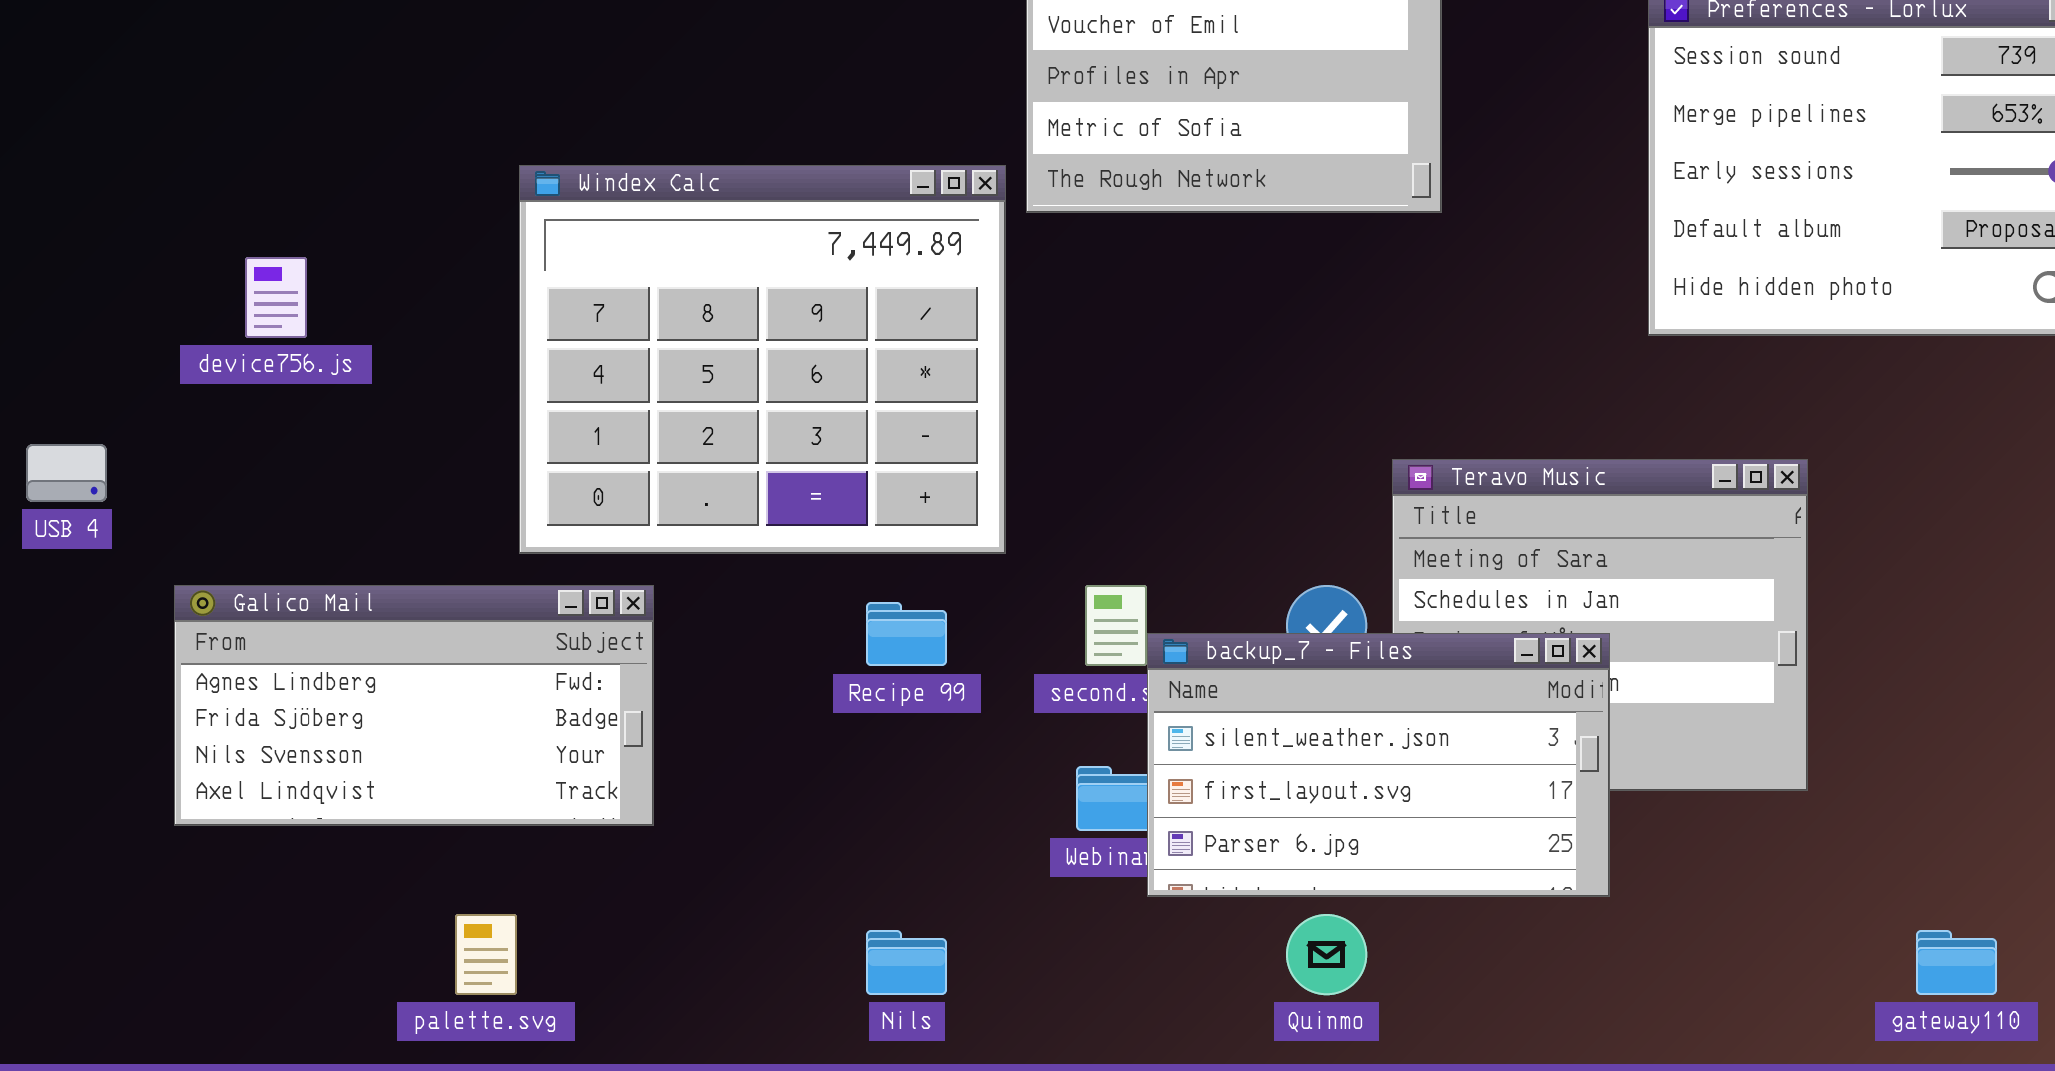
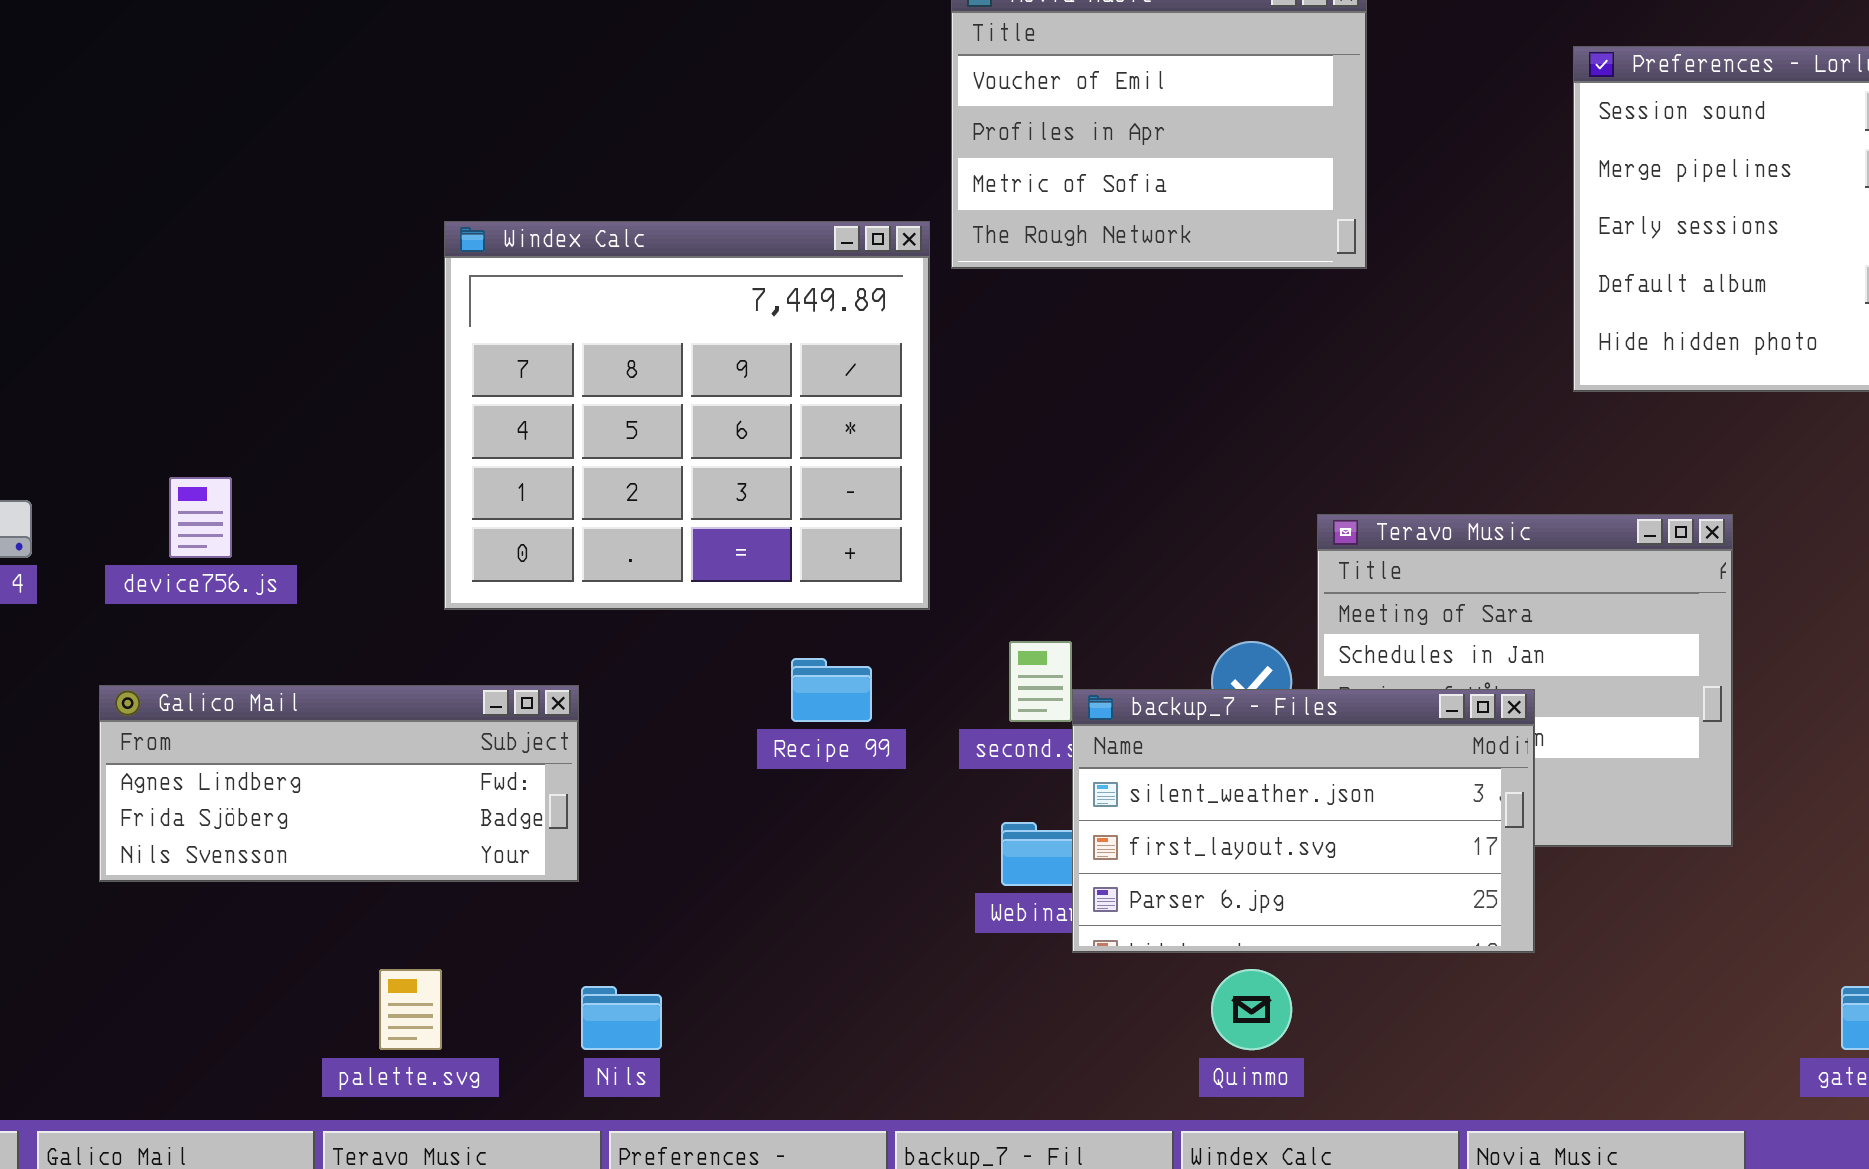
device756.js: [245,257,307,338] -> [169,477,232,558], moved
Galico Mail: [174,585,654,826] -> [99,685,579,882], resized
Nils: [866,930,947,995] -> [581,986,662,1050], moved

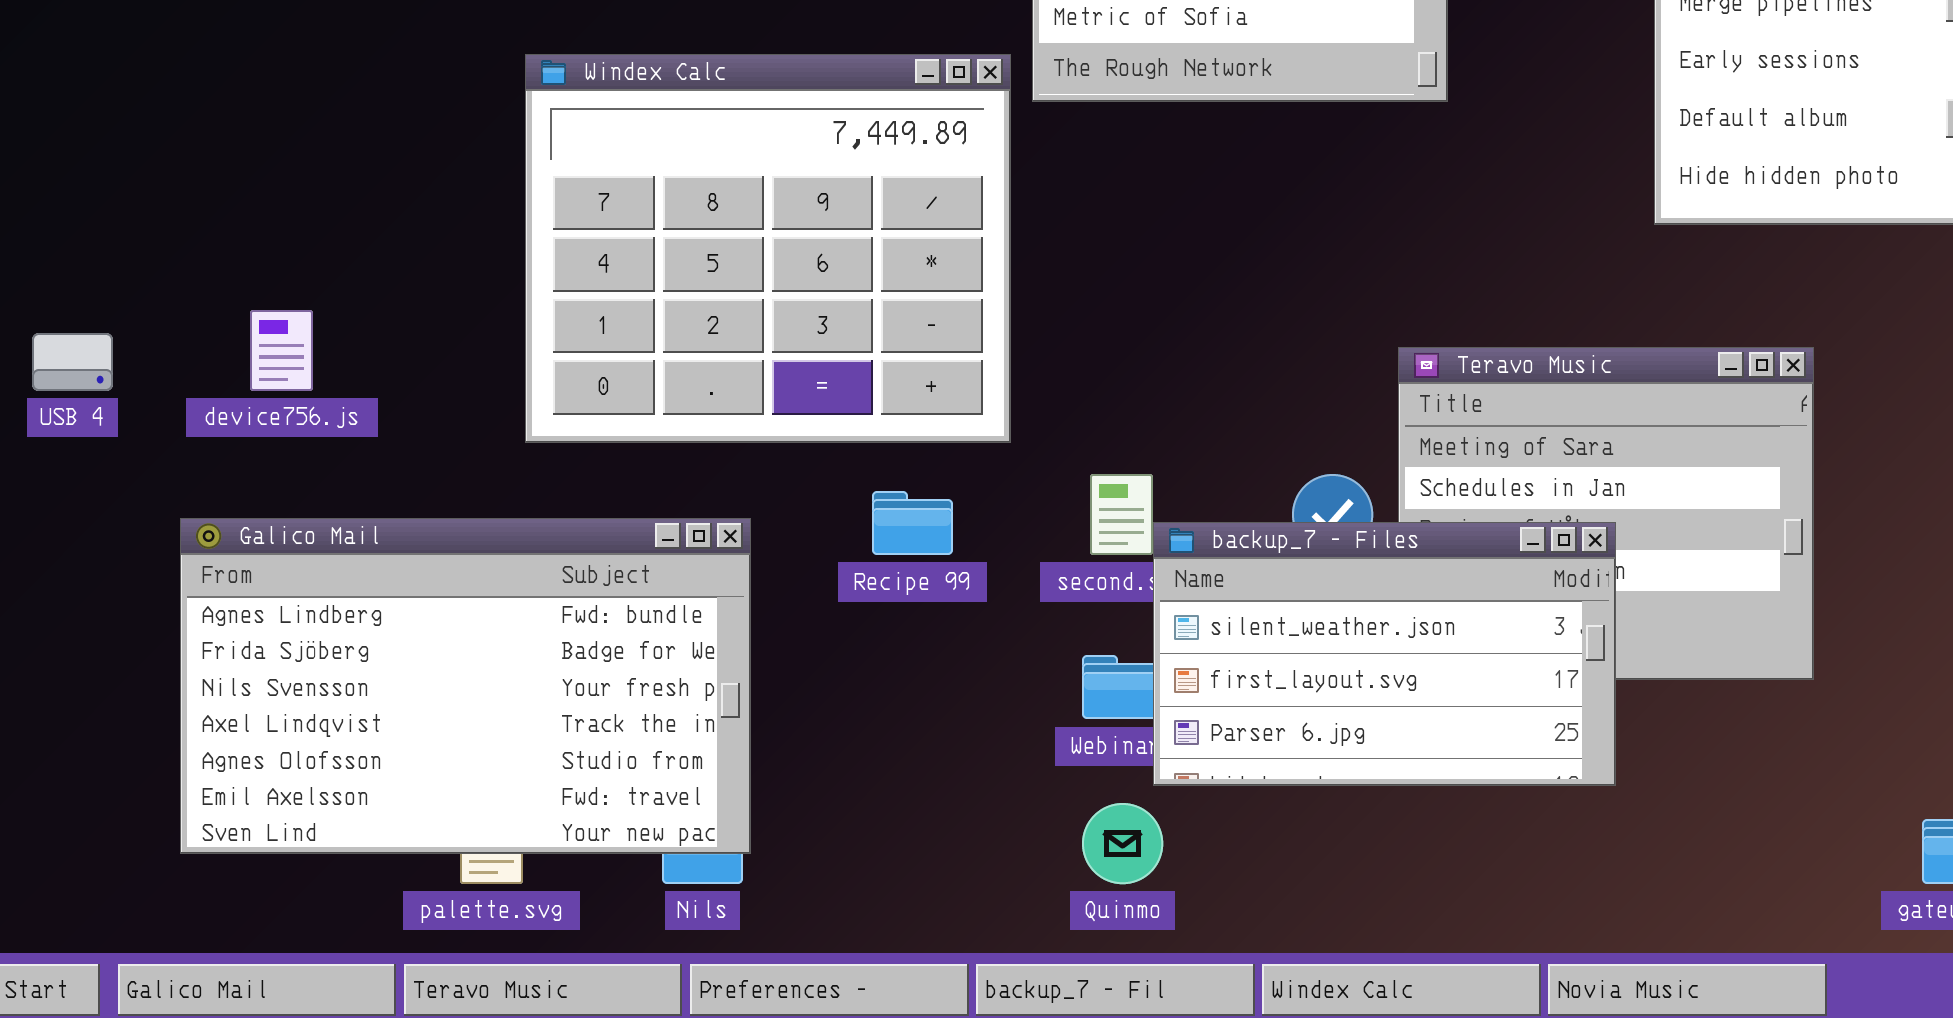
Galico Mail: [99,685,579,882] -> [180,518,751,854], resized
Quinmo: [1211,969,1292,1050] -> [1082,803,1163,884], moved

